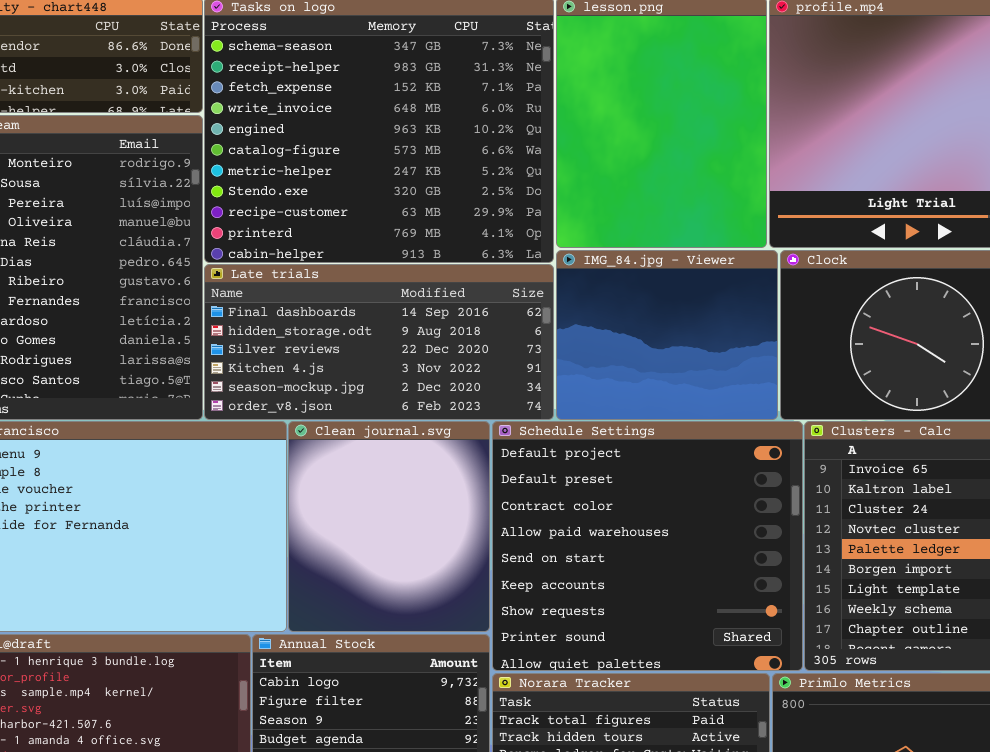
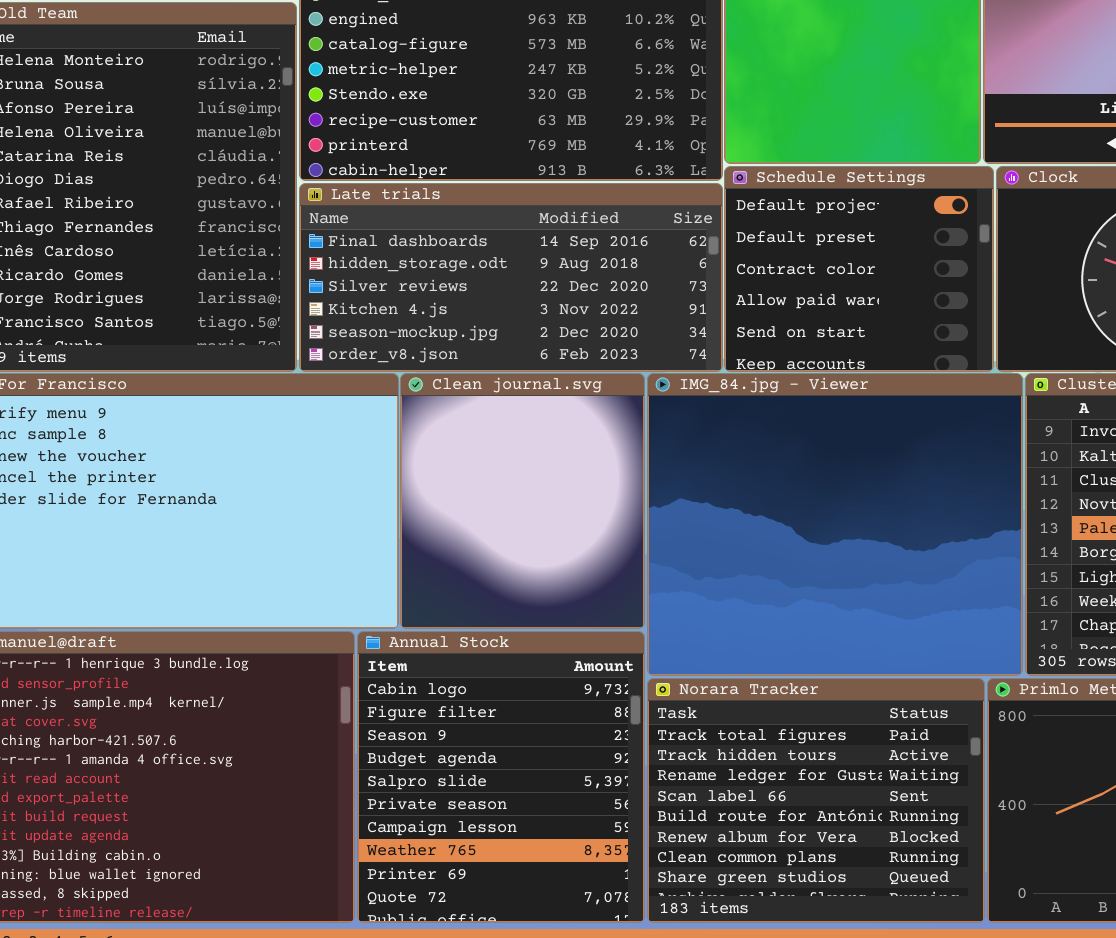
IMG_84.jpg - Viewer: [556,250,778,420] -> [647,373,1023,676], moved, resized
Schedule Settings: [492,421,803,671] -> [724,166,994,372], moved, resized

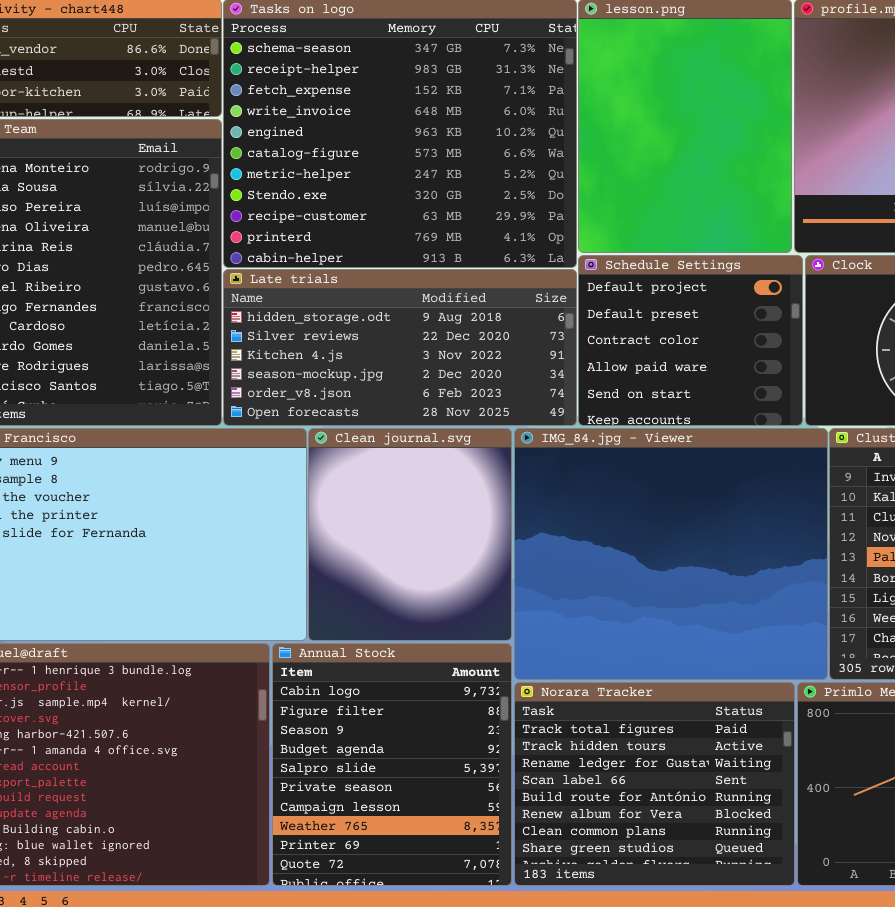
Late trials: [299,183,723,372] -> [223,269,577,426], scrolled down 1 row

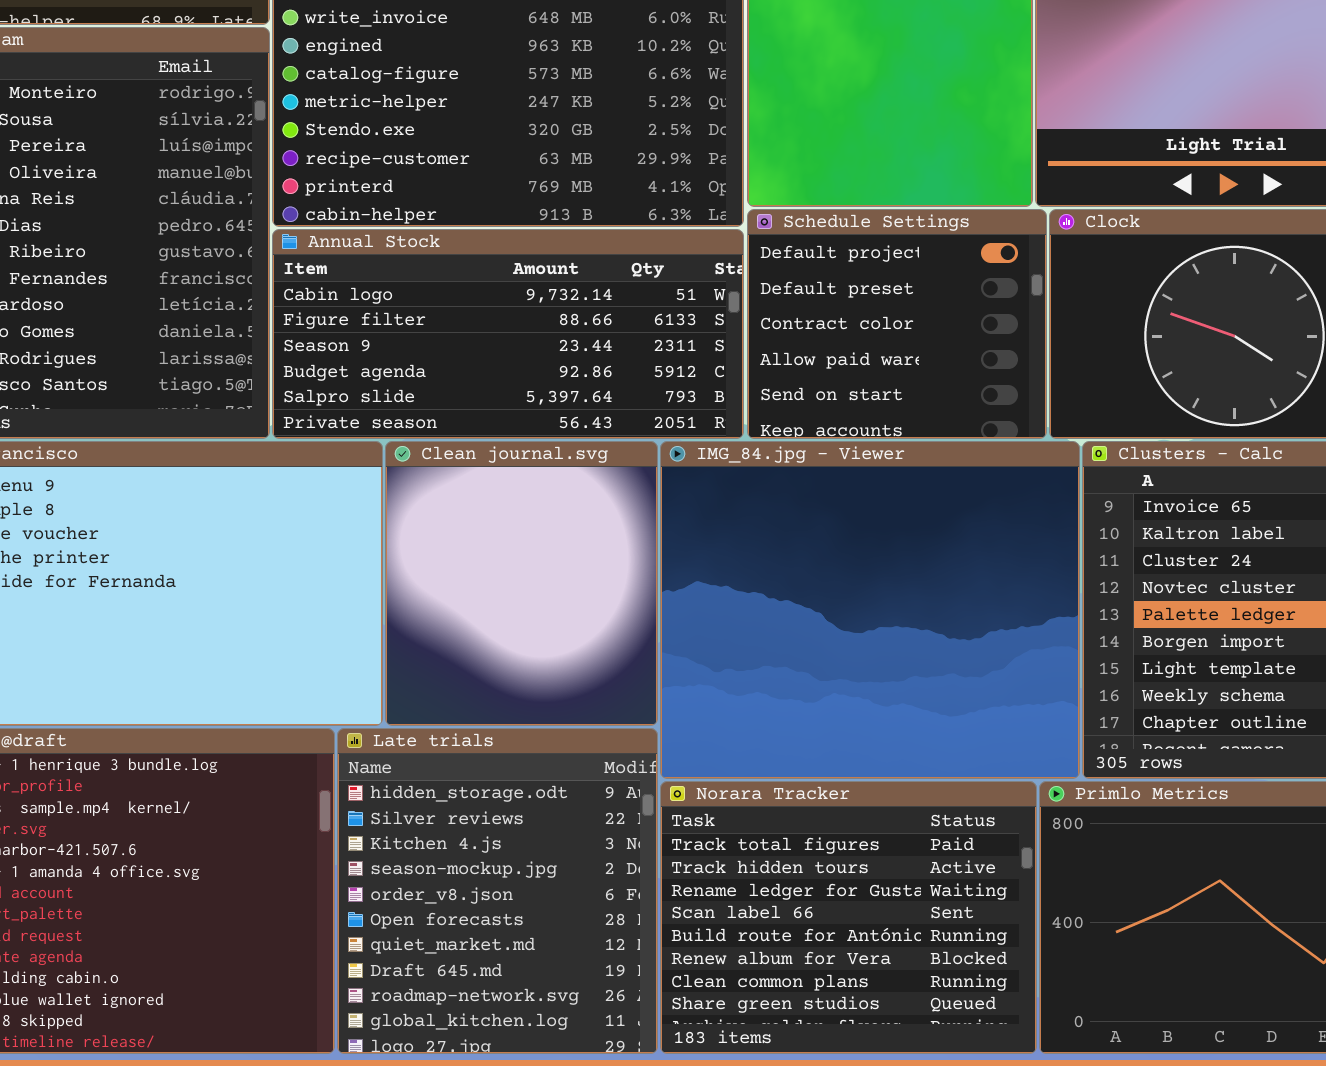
Late trials: [223,269,577,426] -> [337,728,658,1054], moved, resized
Annual Stock: [272,643,512,886] -> [272,229,744,439], moved, resized

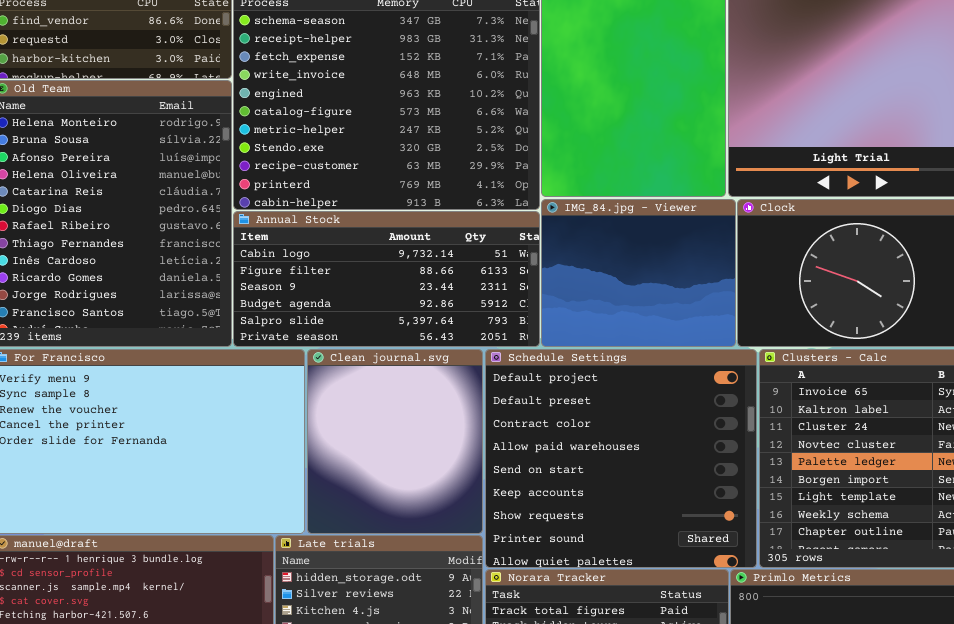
Schedule Settings: [747,209,1047,439] -> [485,349,757,568], moved, resized
IMG_84.jpg - Viewer: [660,441,1080,779] -> [541,199,736,347], moved, resized

